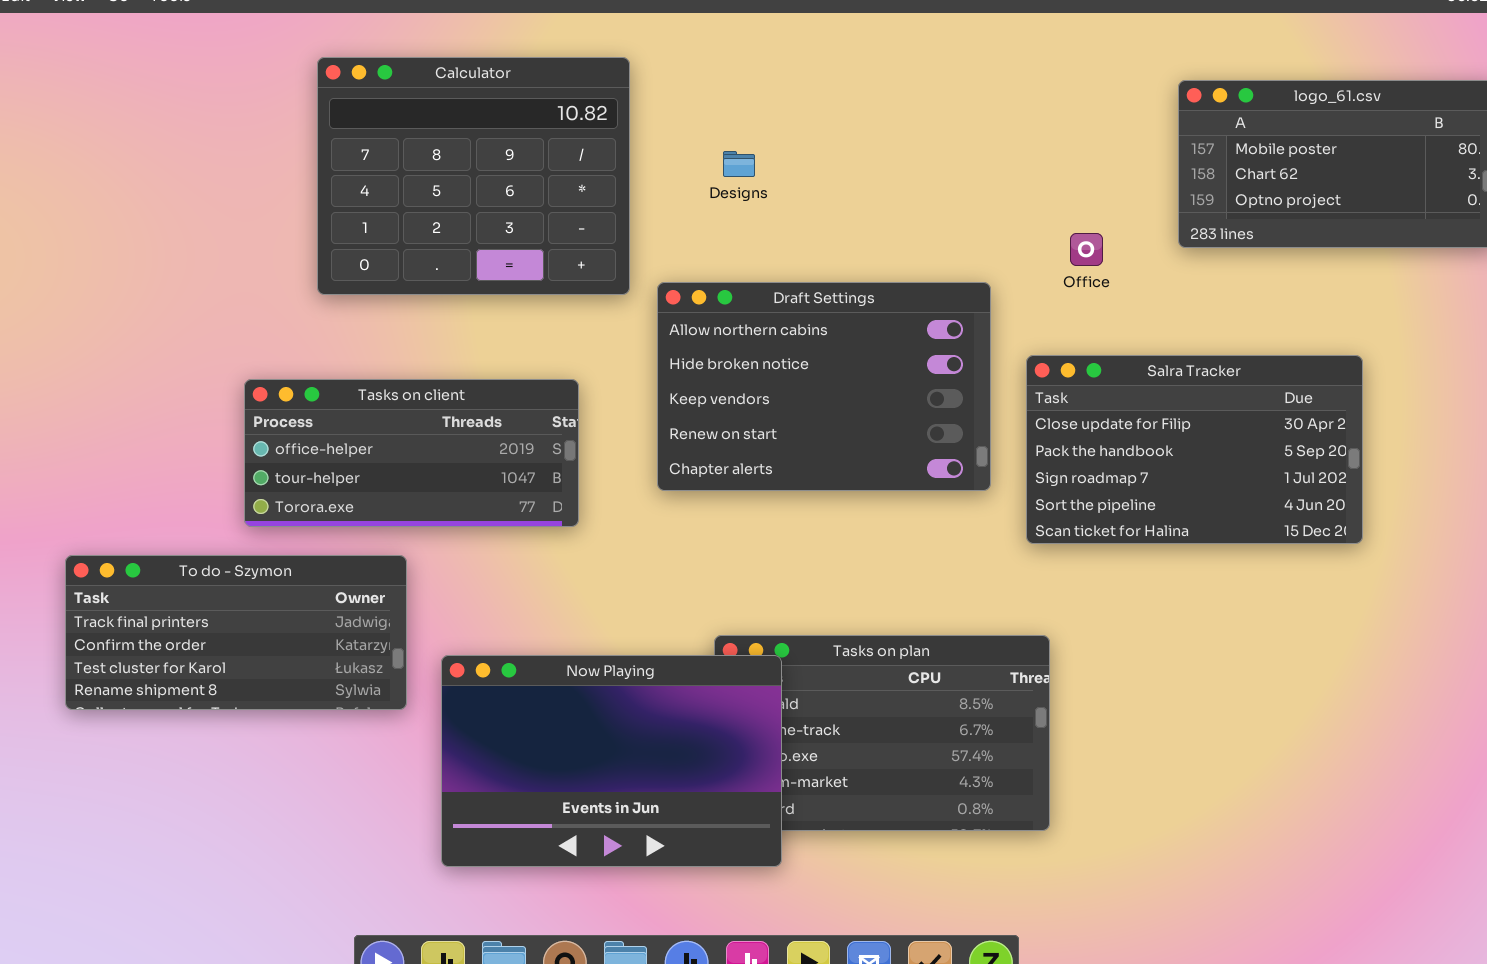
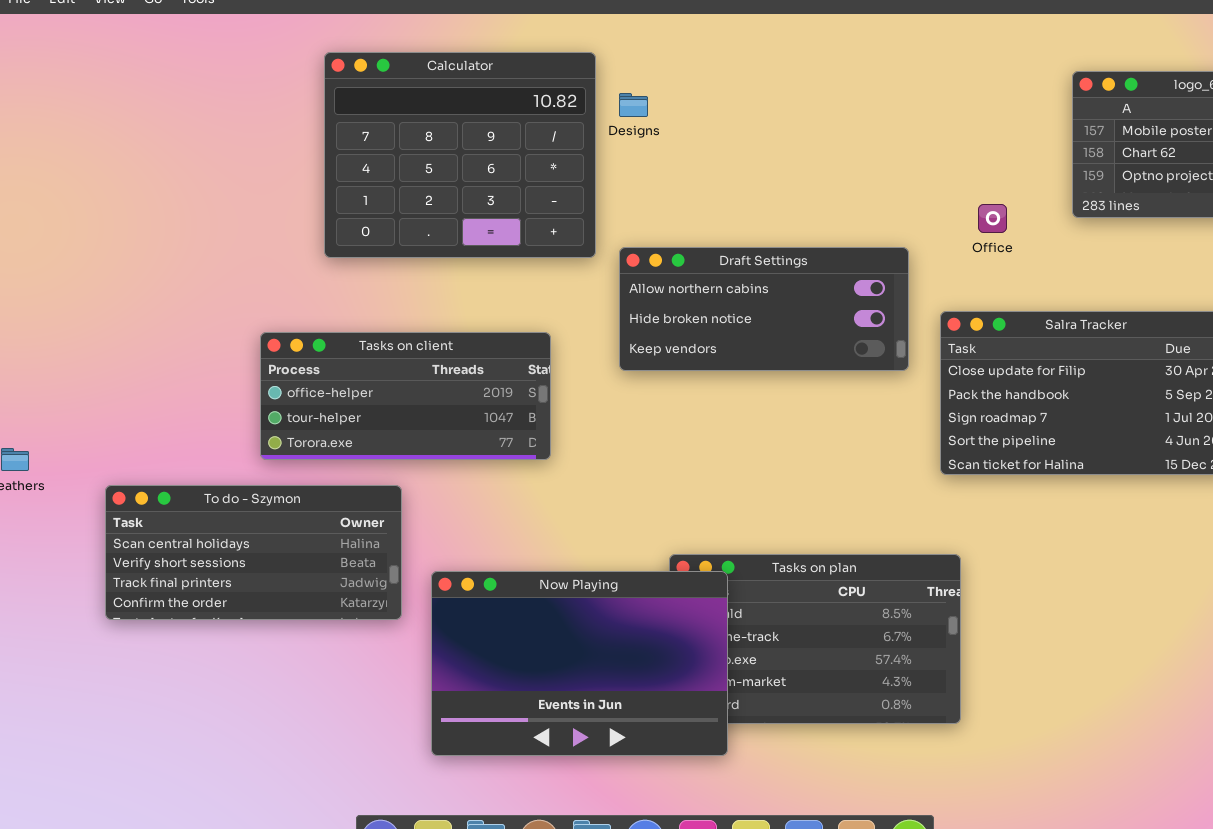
Designs: [723,151,755,177] -> [619,93,648,117], moved
Draft Settings: [657,282,991,491] -> [619,247,909,371], resized
To do - Szymon: [65,555,407,710] -> [105,485,402,620], scrolled up 2 rows

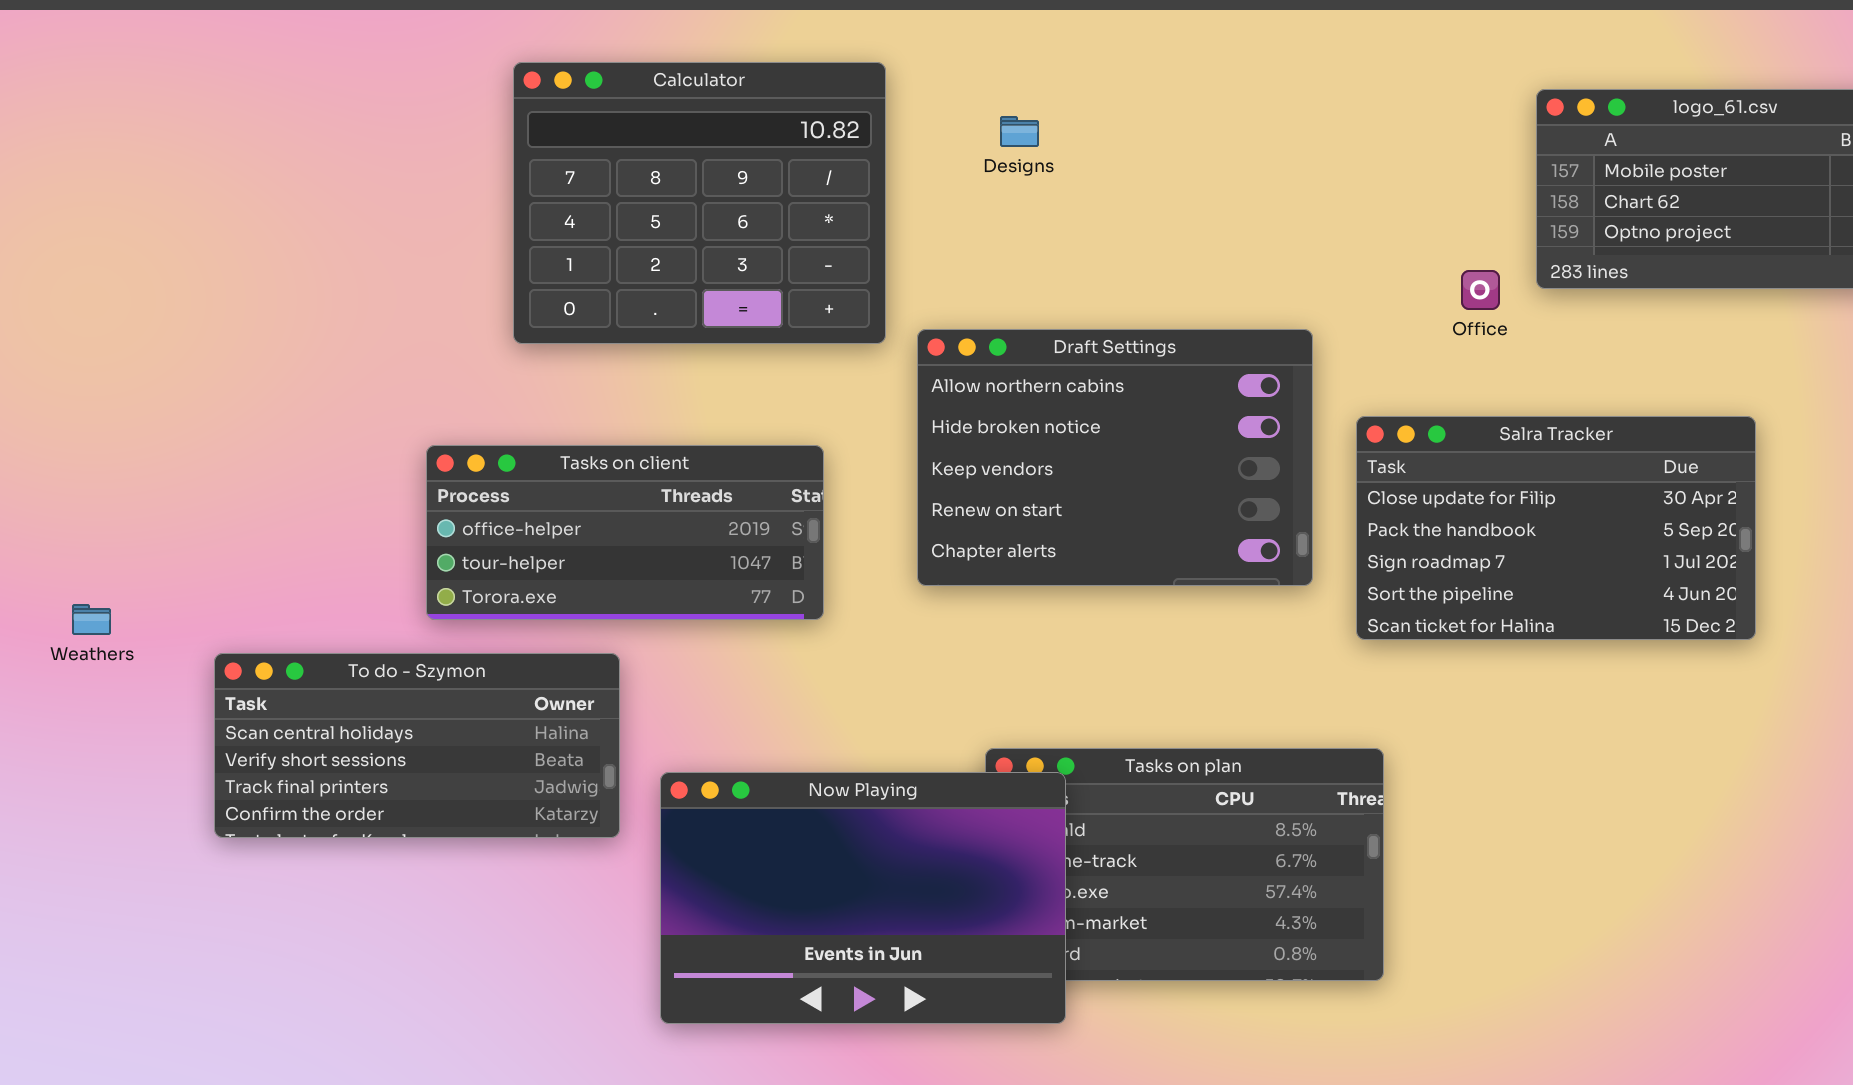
Designs: [619,93,648,117] -> [1000,116,1039,147], moved
Office: [978,204,1007,233] -> [1461,270,1500,310], moved
Draft Settings: [619,247,909,371] -> [917,329,1313,586], resized

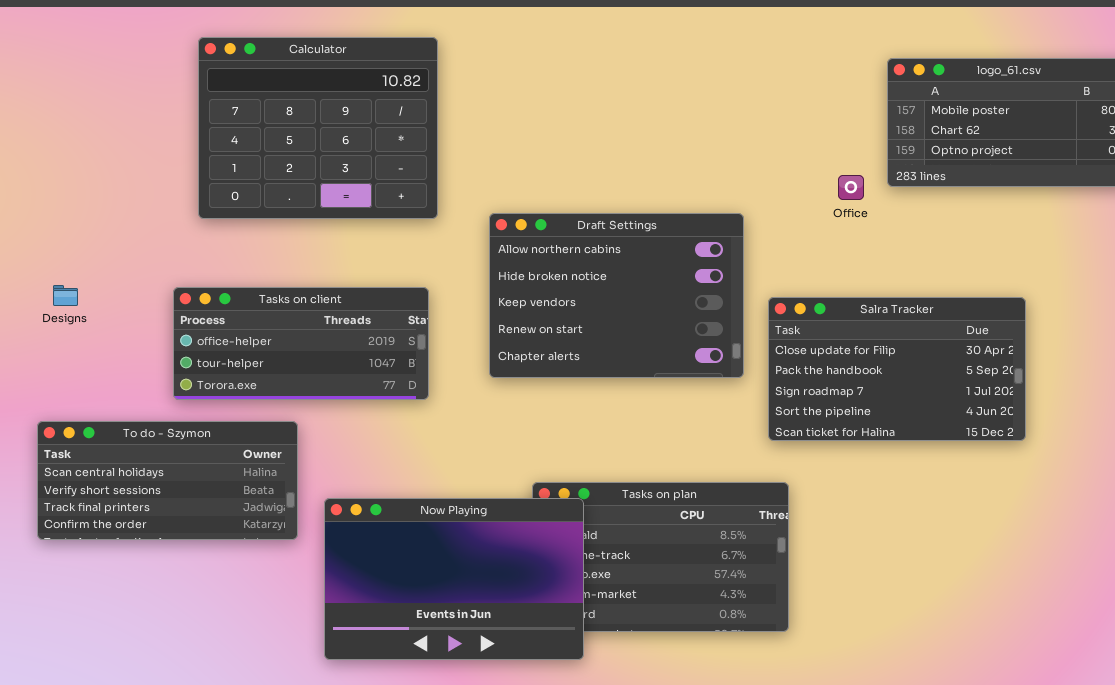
Calculator: [513,62,886,344] -> [198,37,438,219], moved
Designs: [1000,116,1039,147] -> [53,285,78,306], moved
Salra Tracker: [1356,416,1756,640] -> [768,297,1026,441], moved

